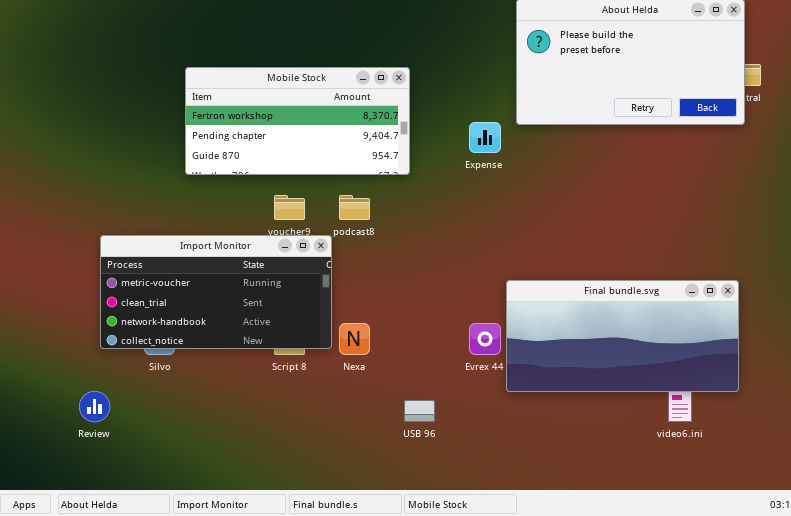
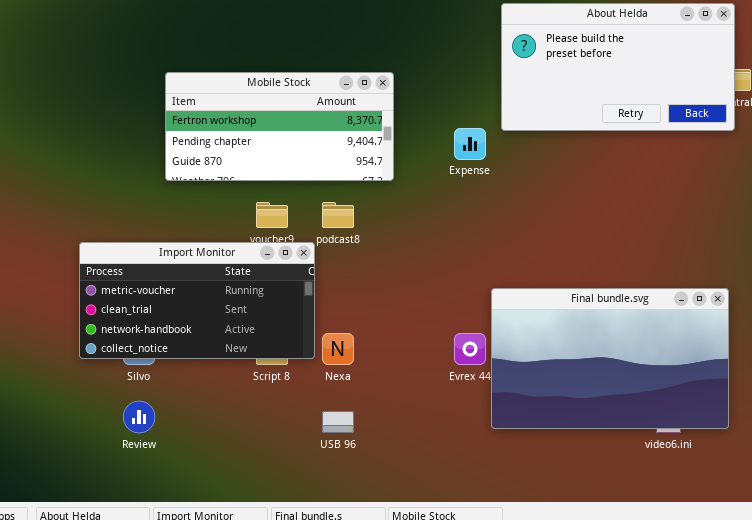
Final bundle.svg: [506,280,739,392] -> [491,288,729,429], resized
Review: [79,391,110,422] -> [123,401,155,433], moved
USB 96: [404,400,435,422] -> [322,411,354,433], moved

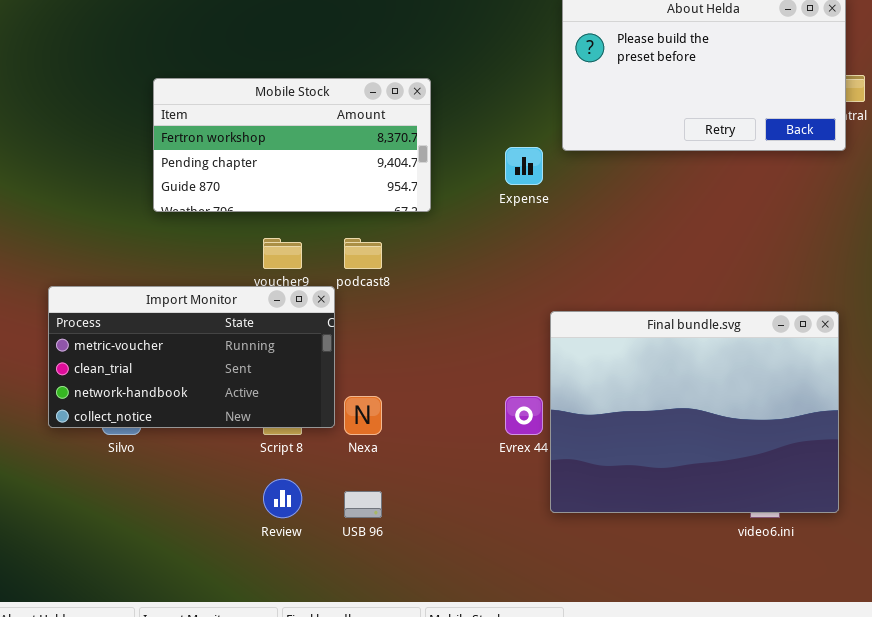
Final bundle.svg: [491,288,729,429] -> [550,311,839,513], resized
Review: [123,401,155,433] -> [263,479,302,518], moved

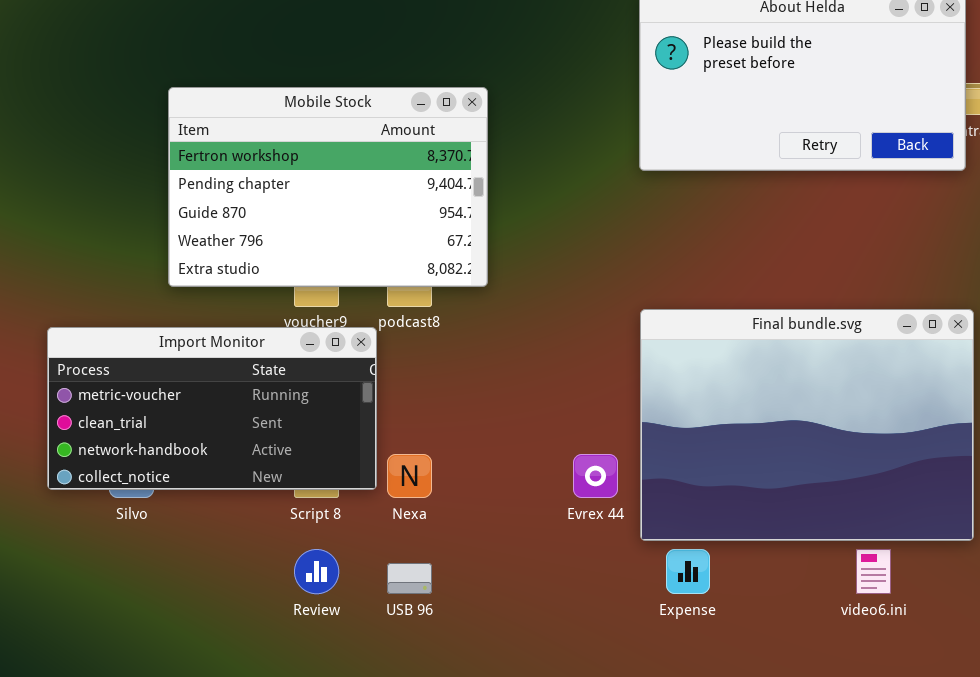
Mobile Stock: [153,78,431,212] -> [168,87,488,287], resized
Expense: [505,147,543,185] -> [666,549,710,594], moved
Final bundle.svg: [550,311,839,513] -> [640,309,974,541], moved

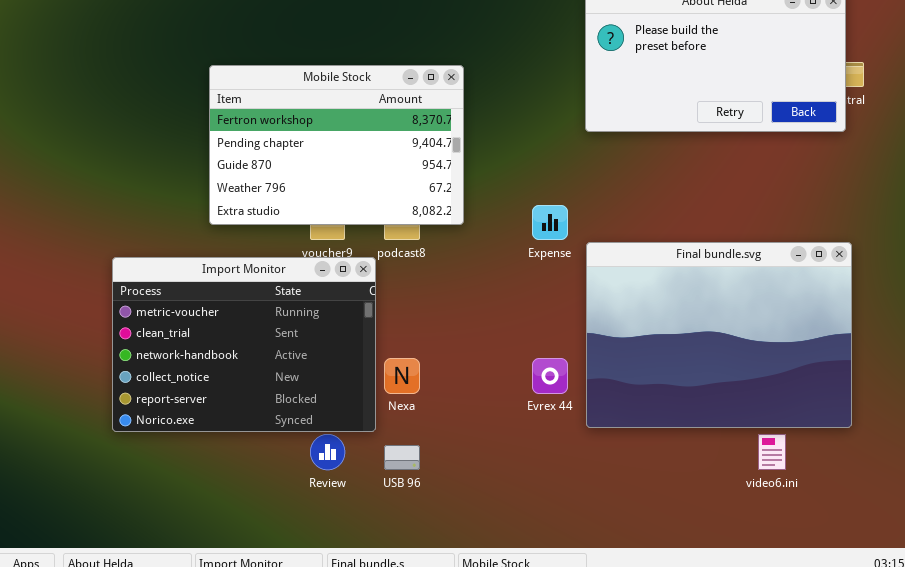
Import Monitor: [47,327,377,490] -> [112,257,376,432], resized
Expense: [666,549,710,594] -> [532,205,568,240], moved

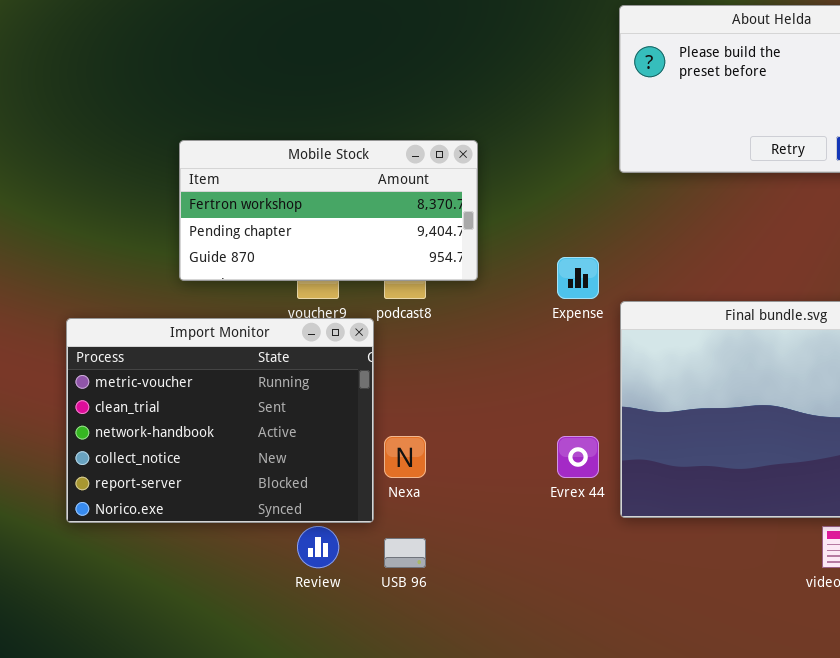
Mobile Stock: [209,65,464,225] -> [179,140,478,281], resized

